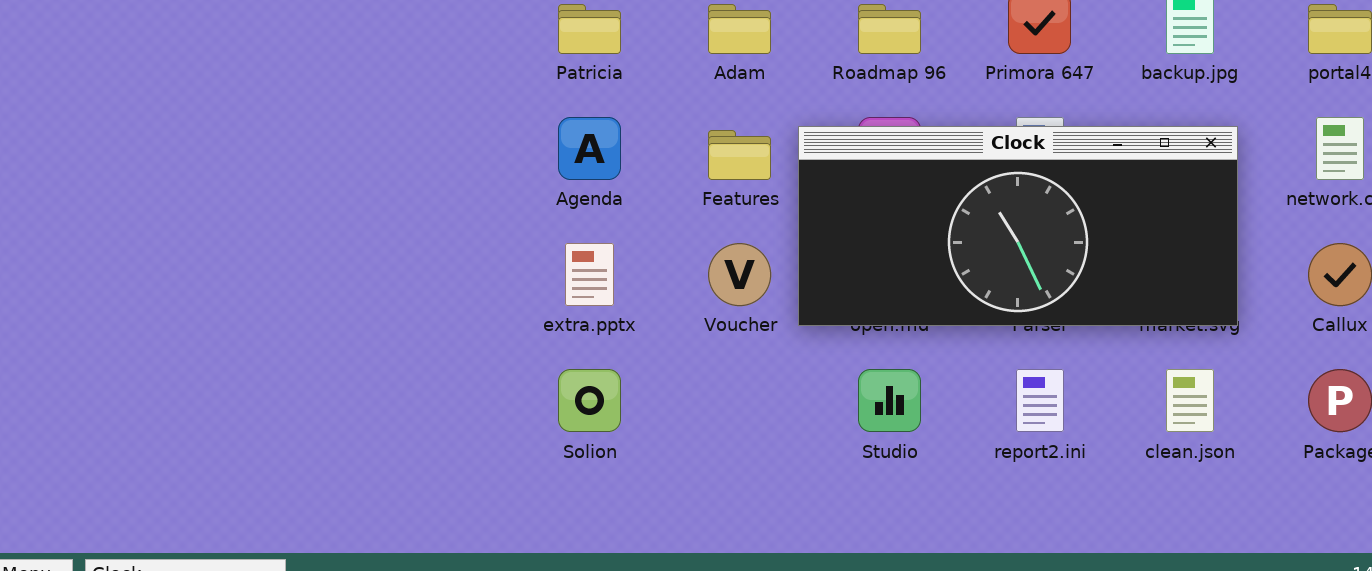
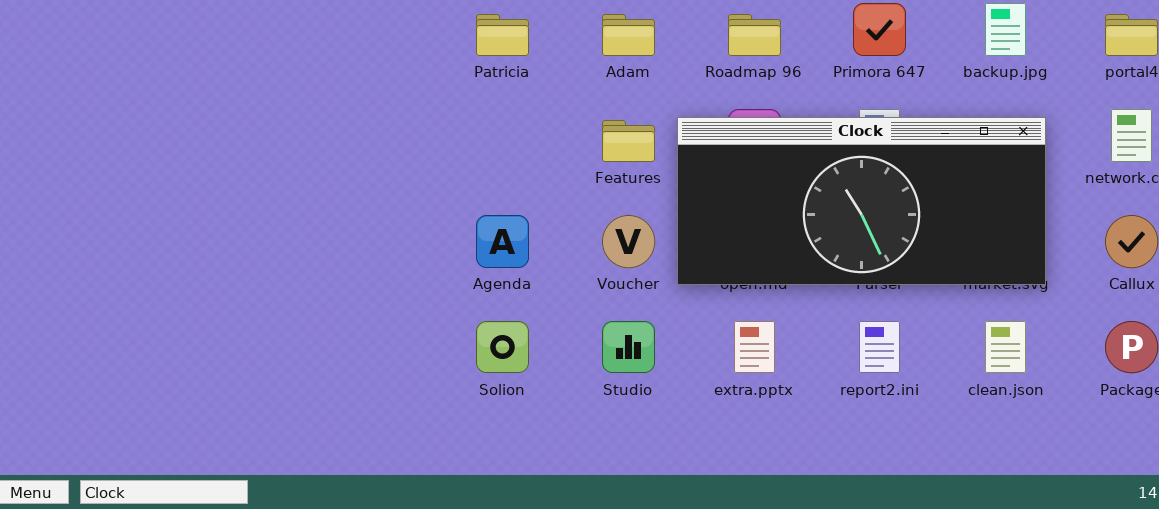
Agenda: [558,117,621,180] -> [476,215,529,268], moved
extra.pptx: [565,243,614,306] -> [734,321,775,373], moved
Studio: [858,369,921,432] -> [602,321,655,373], moved

